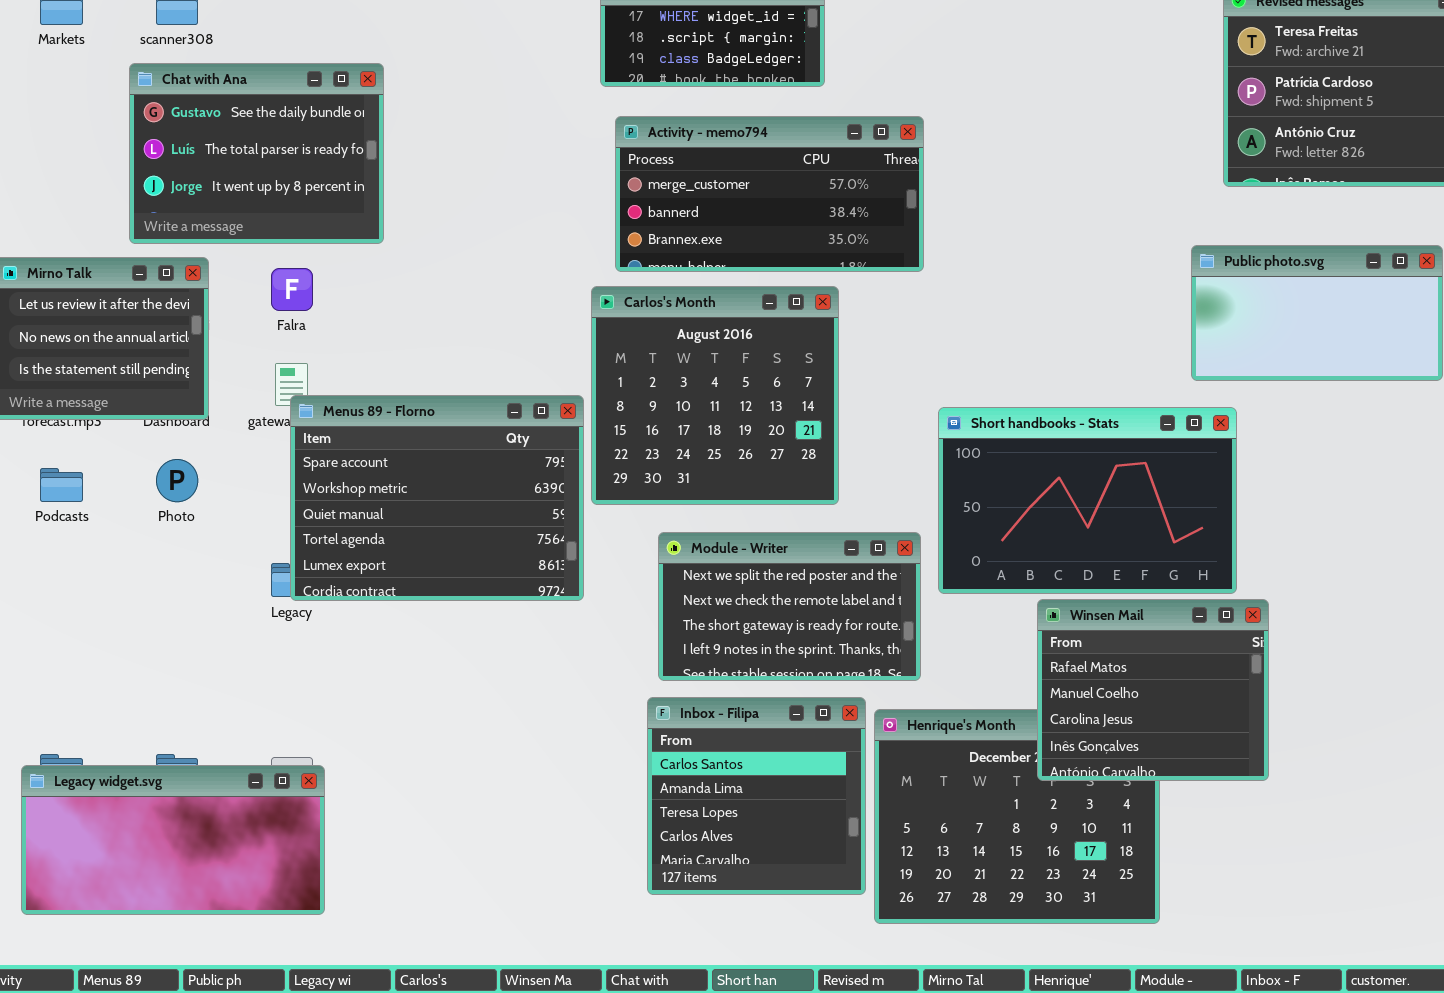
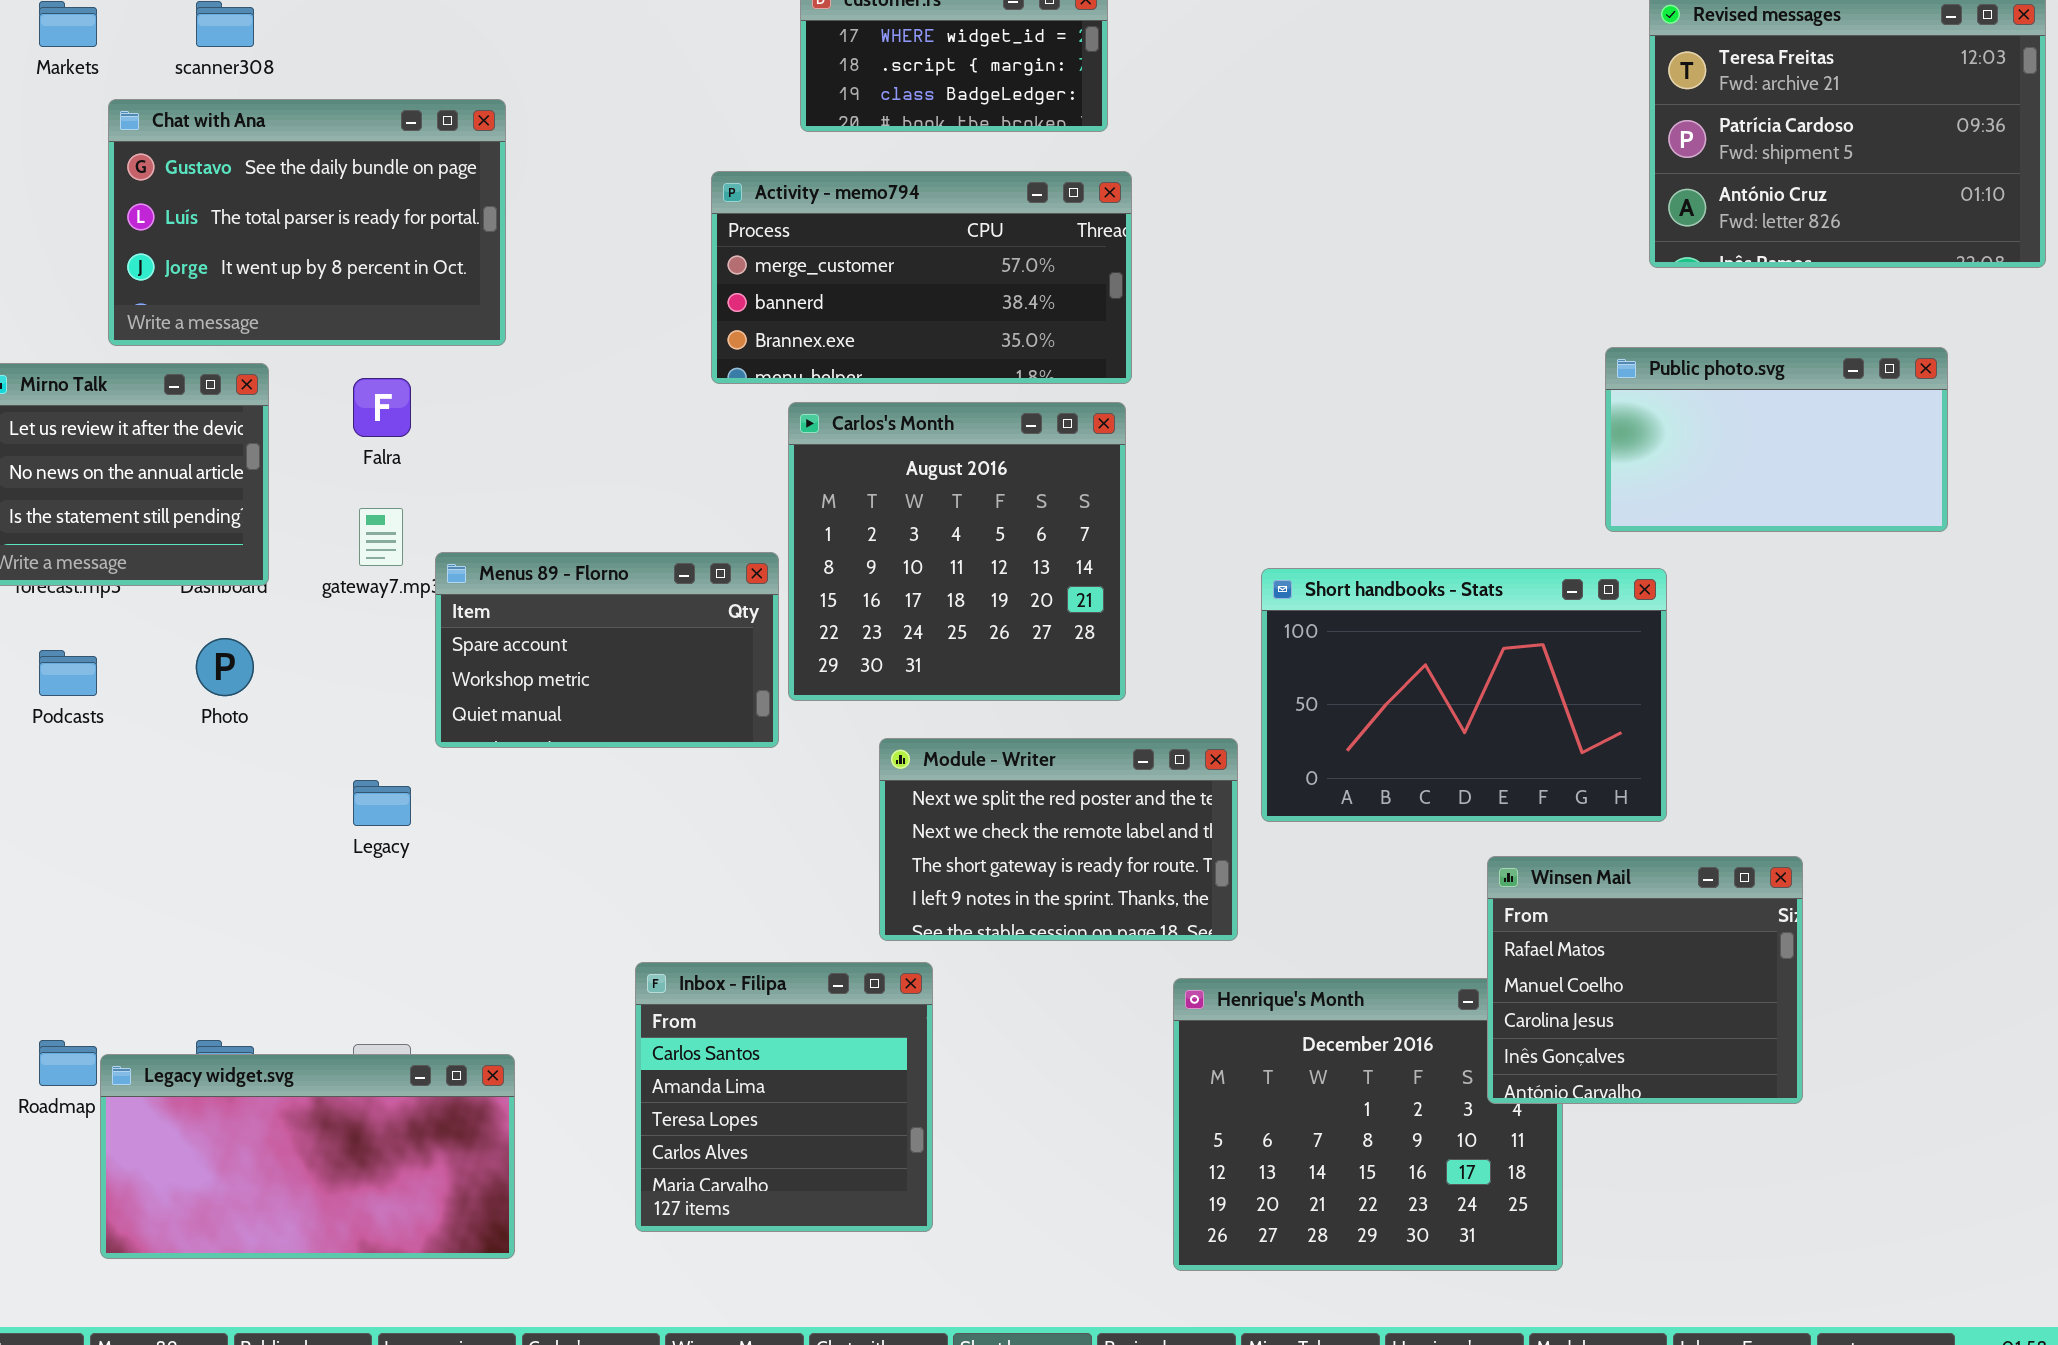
Chat with Ana: [129,63,384,244] -> [108,99,506,346], resized
Activity - memo794: [615,116,924,272] -> [711,171,1132,384], moved
Menus 89 - Florno: [290,395,584,601] -> [435,552,779,748], resized
Winsen Mail: [1037,599,1269,781] -> [1487,856,1803,1104], moved
Inbox - Filipa: [647,697,866,895] -> [635,962,933,1232], moved
Legacy widget.svg: [21,765,325,915] -> [100,1054,515,1259], moved

